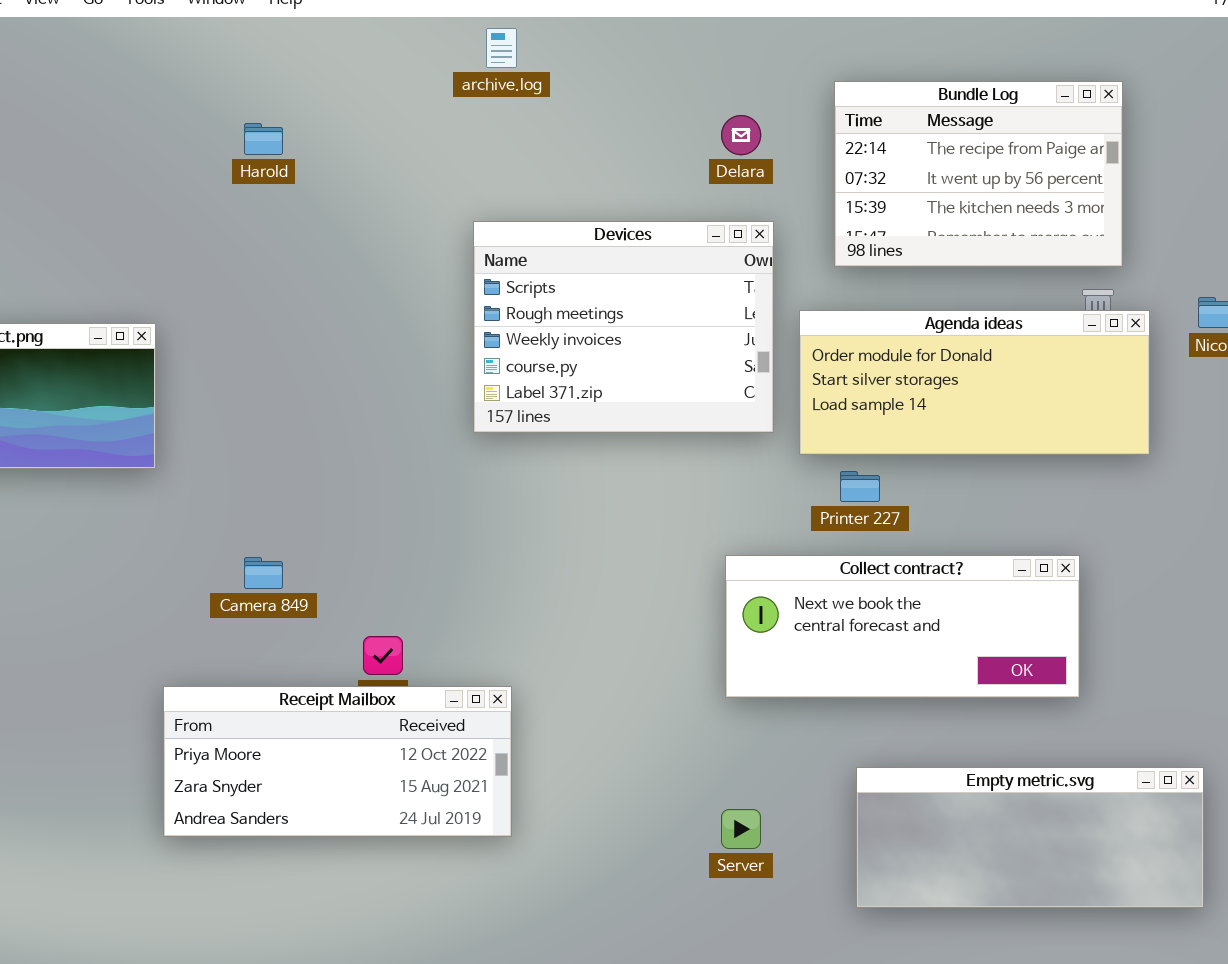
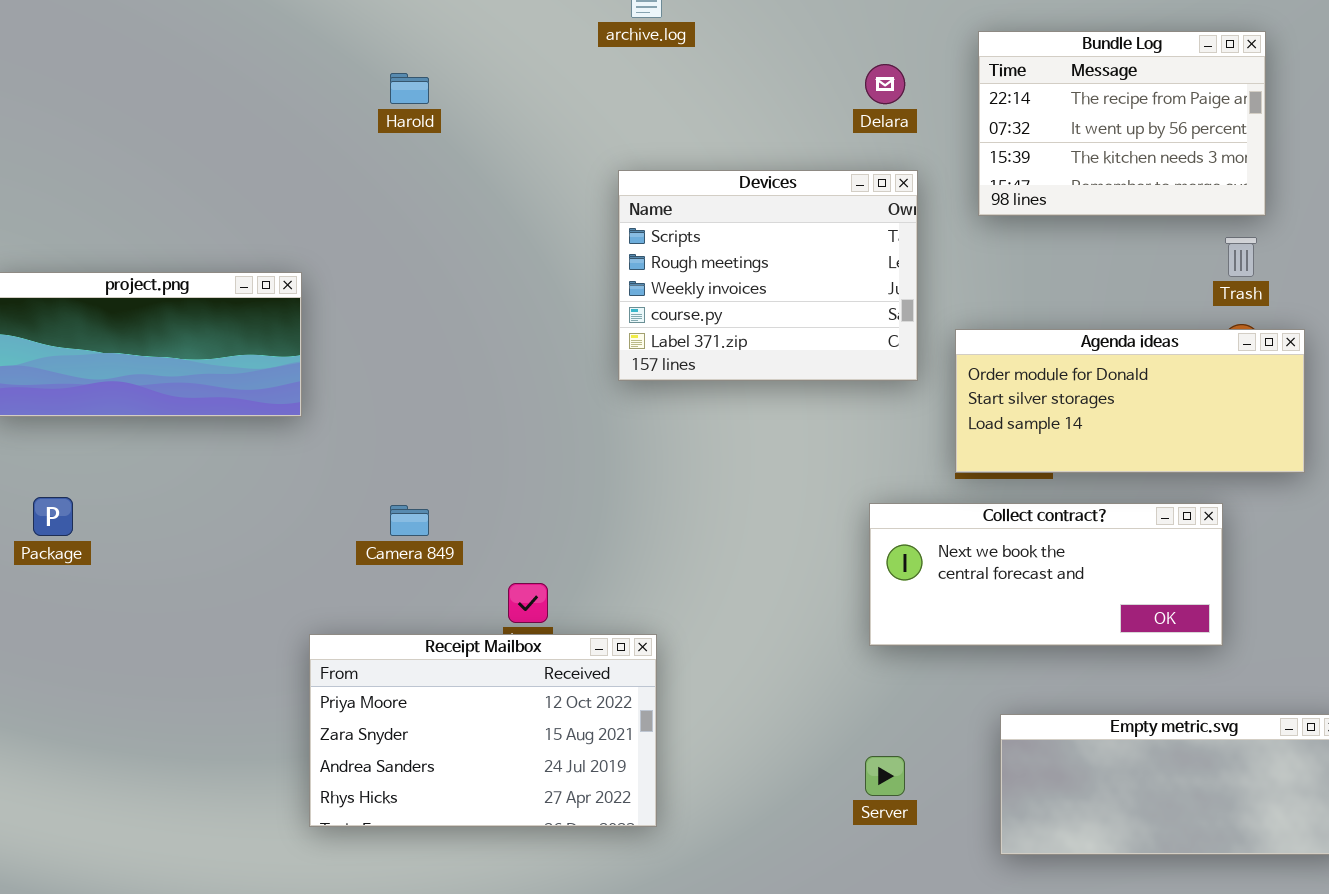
Agenda ideas: [799,310,1150,455] -> [955,329,1305,473], moved
Receipt Mailbox: [163,686,512,837] -> [309,634,657,827], resized

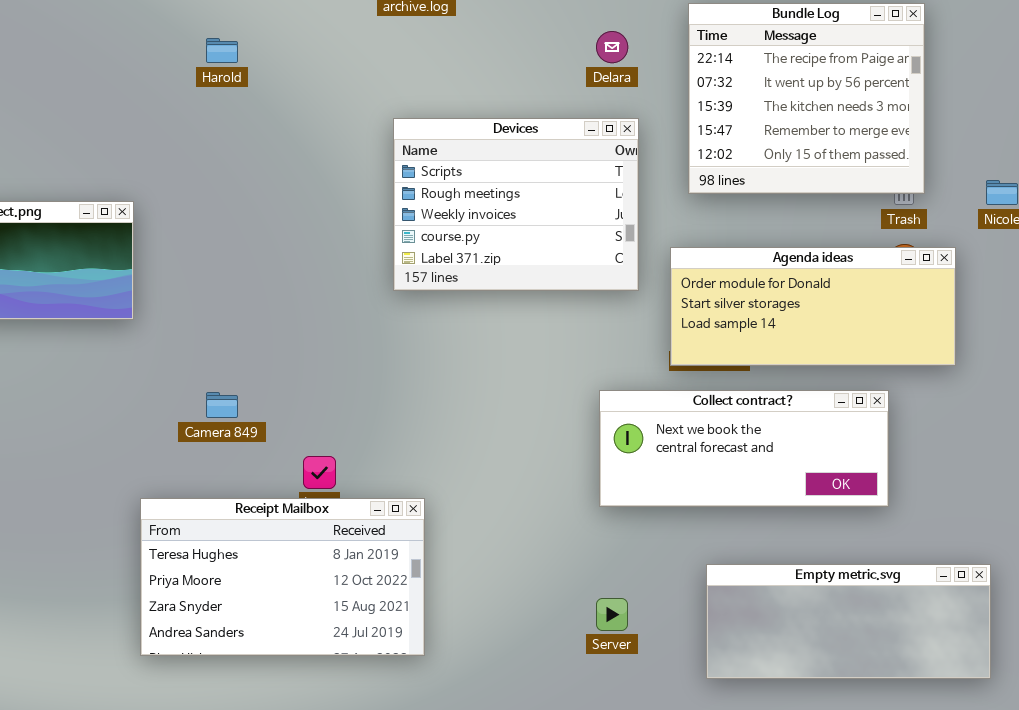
Bundle Log: [978,31,1266,216] -> [688,3,925,194], resized
Receipt Mailbox: [309,634,657,827] -> [140,498,425,656], scrolled up 1 row

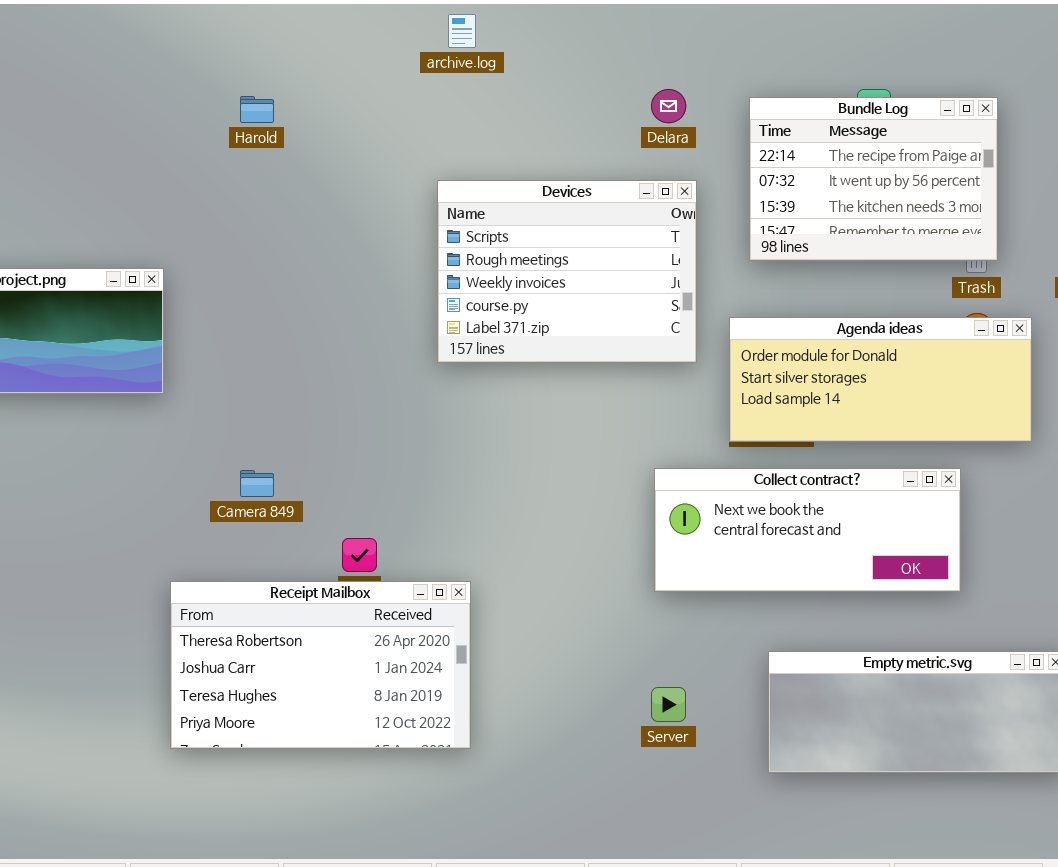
Bundle Log: [688,3,925,194] -> [749,97,998,261], resized
Receipt Mailbox: [140,498,425,656] -> [170,581,471,749], scrolled up 2 rows

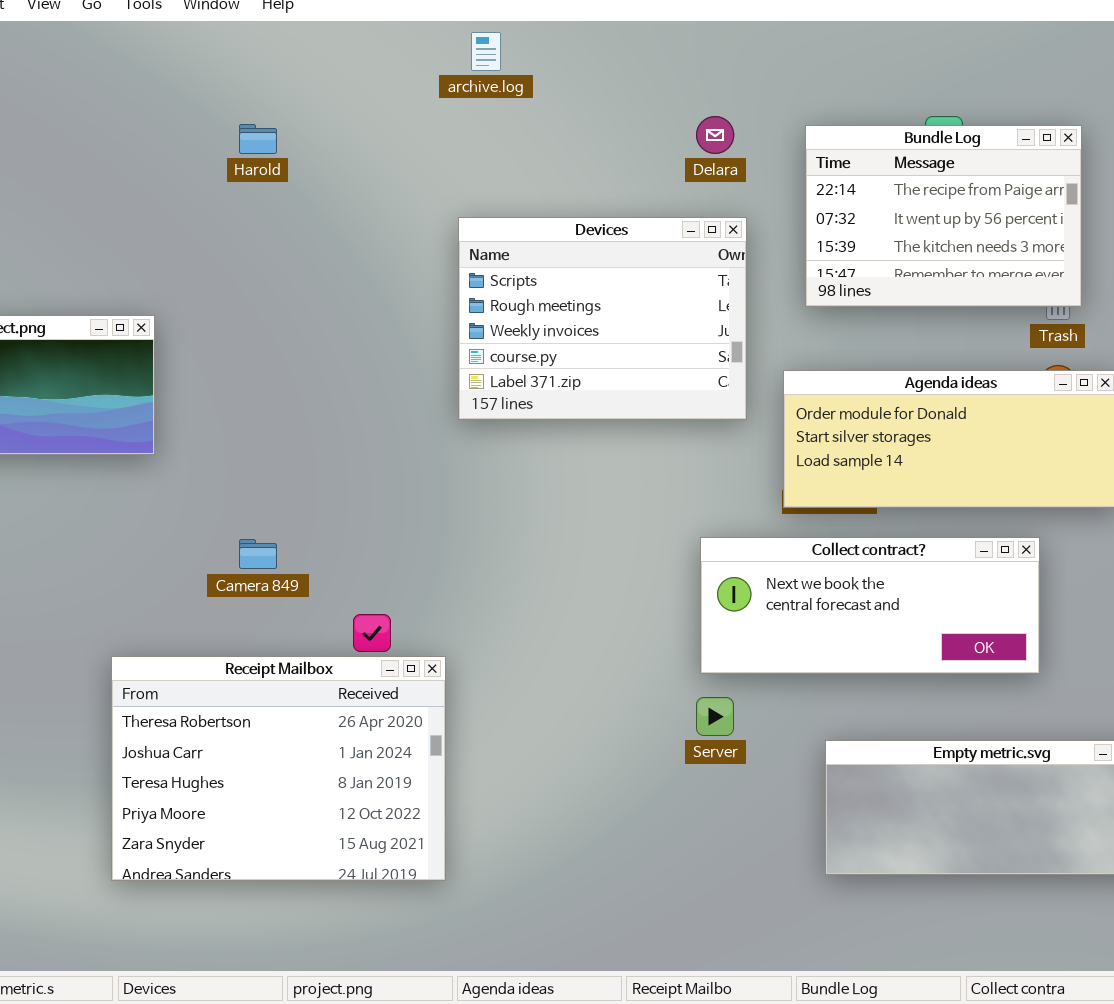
Receipt Mailbox: [170,581,471,749] -> [111,656,446,881], moved, resized
Server: [651,687,686,722] -> [696,697,734,736], moved

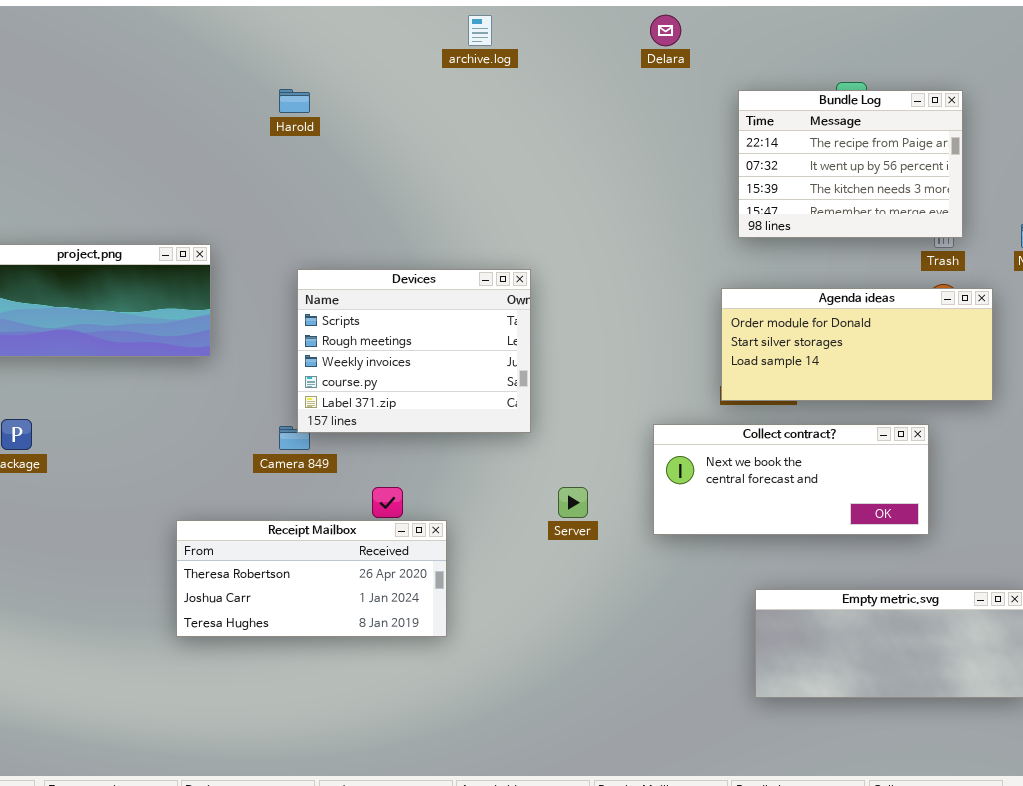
Delara: [696,116,734,154] -> [650,15,681,46], moved
Devices: [458,217,747,420] -> [297,269,531,433], moved
Receipt Mailbox: [111,656,446,881] -> [176,520,447,637], resized
Server: [696,697,734,736] -> [558,487,588,518], moved

